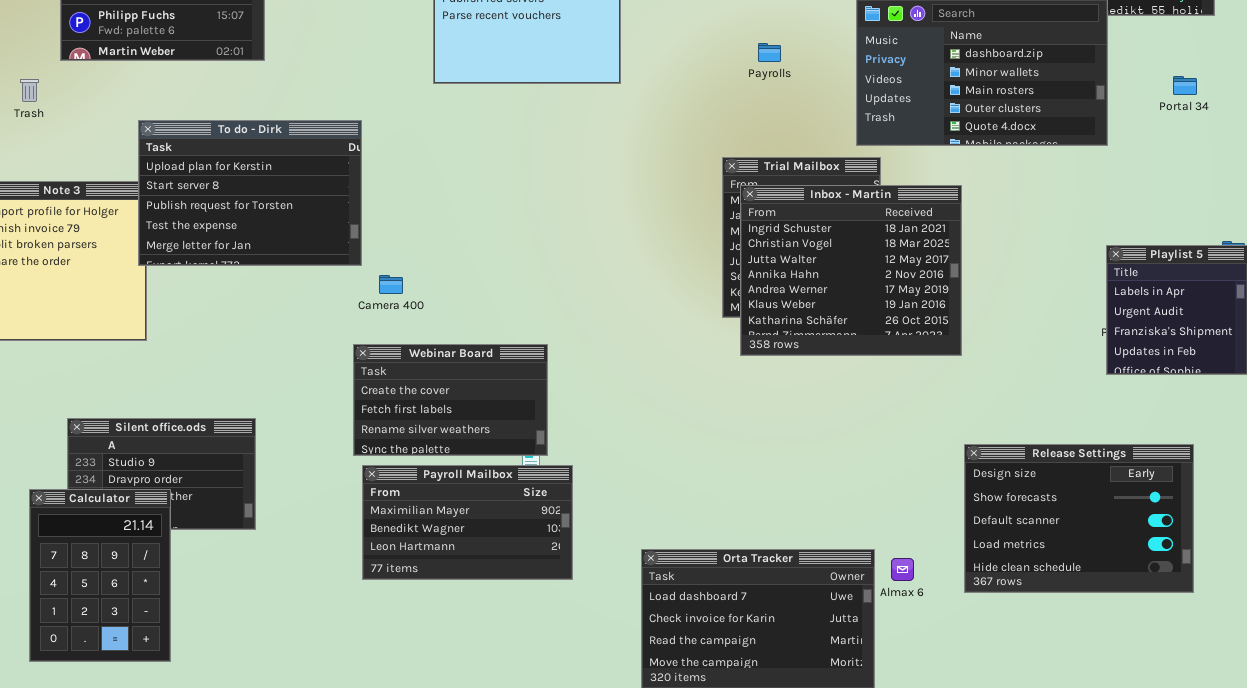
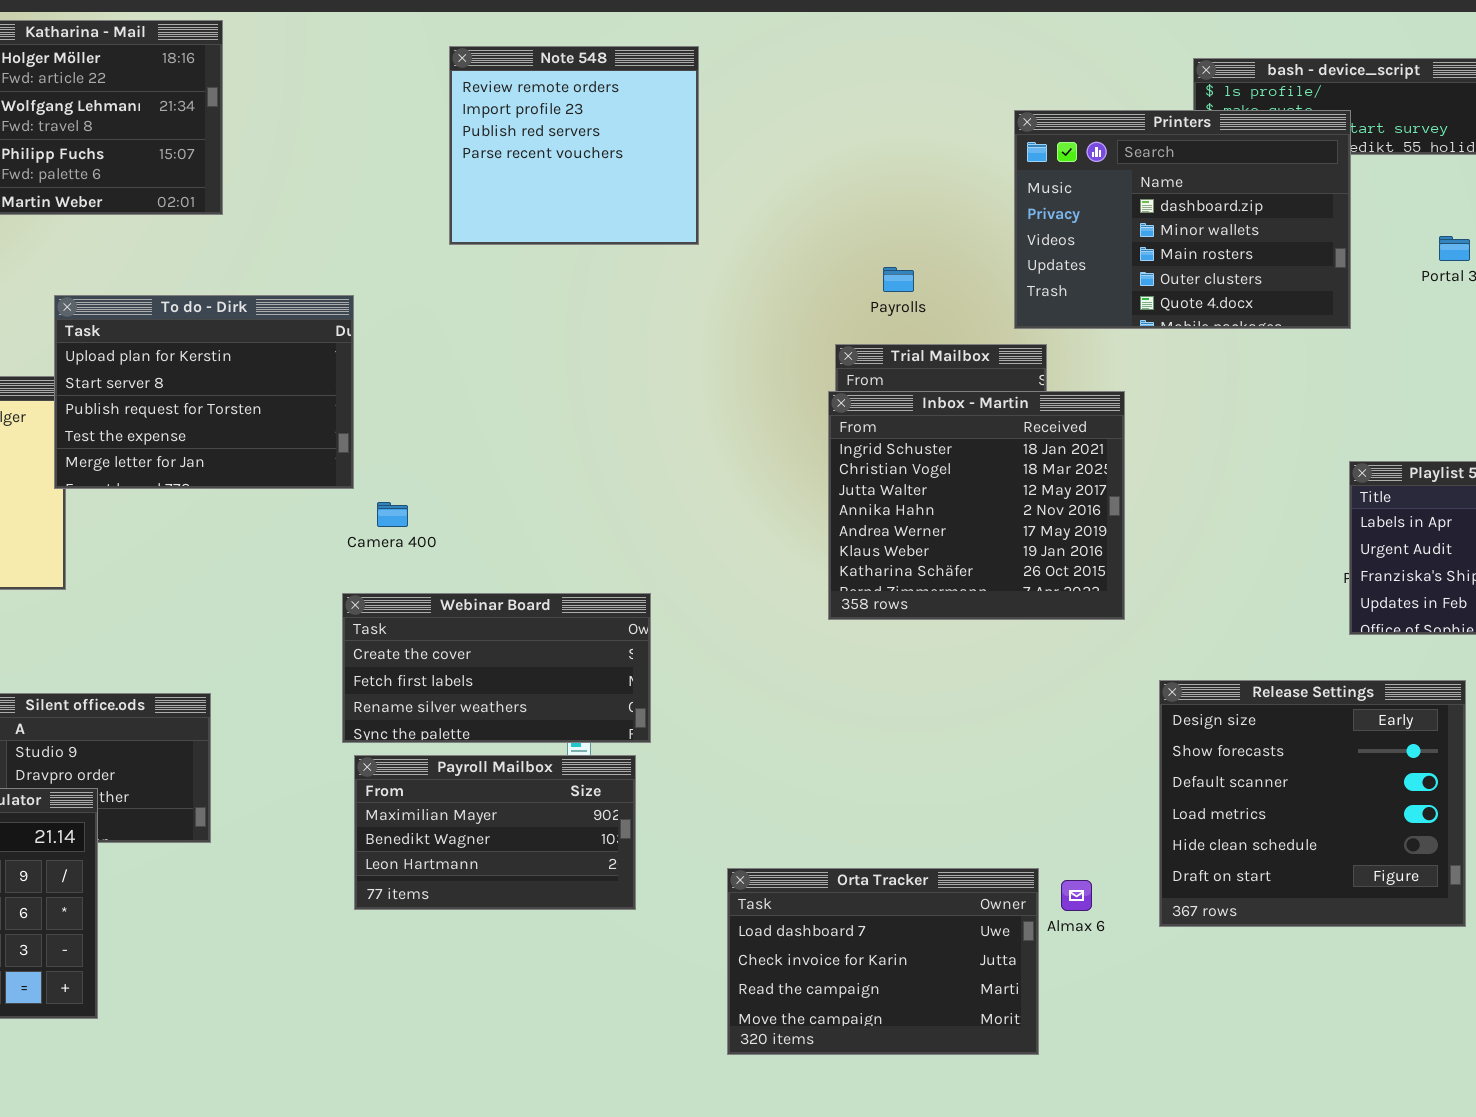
Payrolls: [758,43,781,62] -> [883,267,914,292], moved
Inbox - Martin: [740,185,962,356] -> [828,391,1125,620], moved
Webinar Board: [353,344,548,456] -> [342,593,651,743], resized
Release Settings: [964,444,1194,593] -> [1159,680,1466,927], resized

